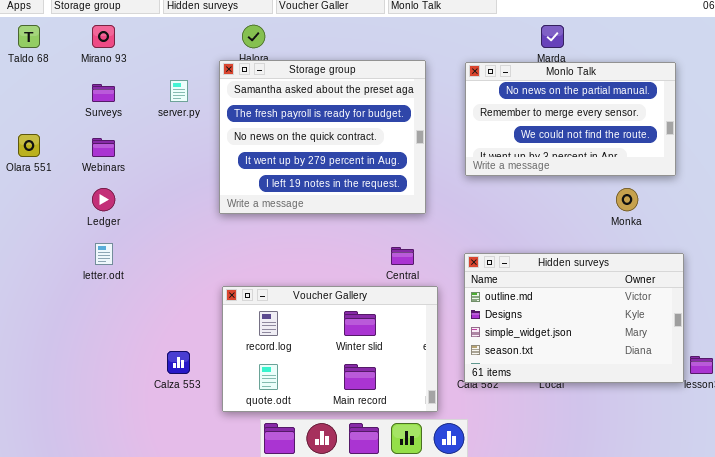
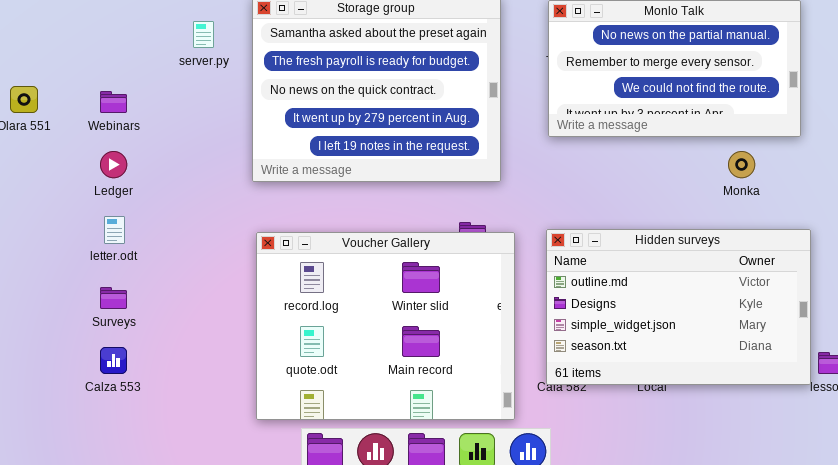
Surveys: [92,84,115,102] -> [100,287,127,309], moved
Voucher Gallery: [222,286,438,412] -> [256,232,515,420], resized
Calza 553: [167,351,190,374] -> [100,347,127,374], moved

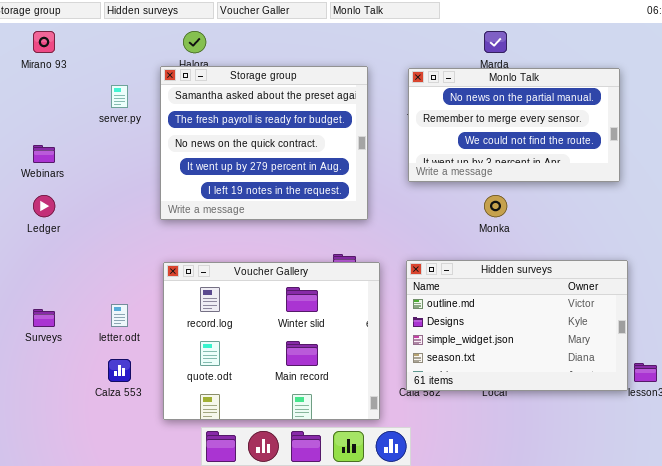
Monka: [728,151,755,178] -> [484,195,507,217], moved
letter.odt: [104,216,125,244] -> [111,304,128,327], moved
Calza 553: [100,347,127,374] -> [108,359,131,382], moved

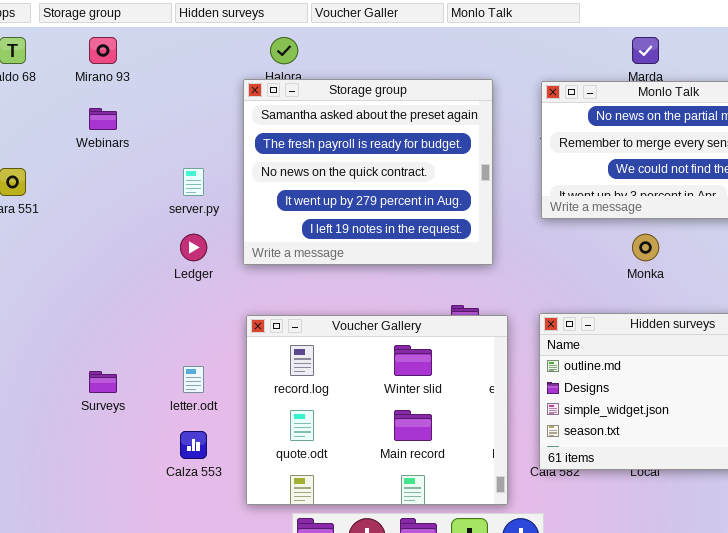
server.py: [111,85,128,108] -> [183,168,204,196], moved
Webinars: [33,145,55,163] -> [89,108,117,130], moved
Ledger: [33,195,55,217] -> [180,234,207,261], moved

